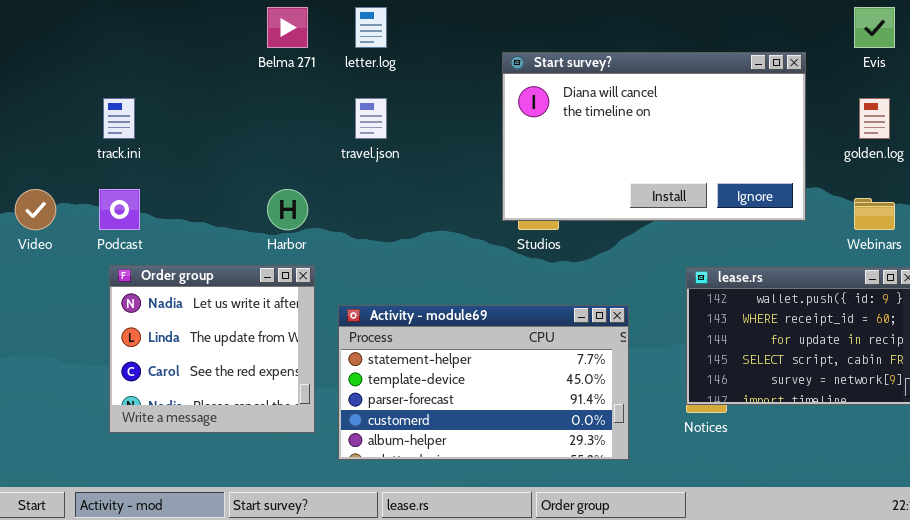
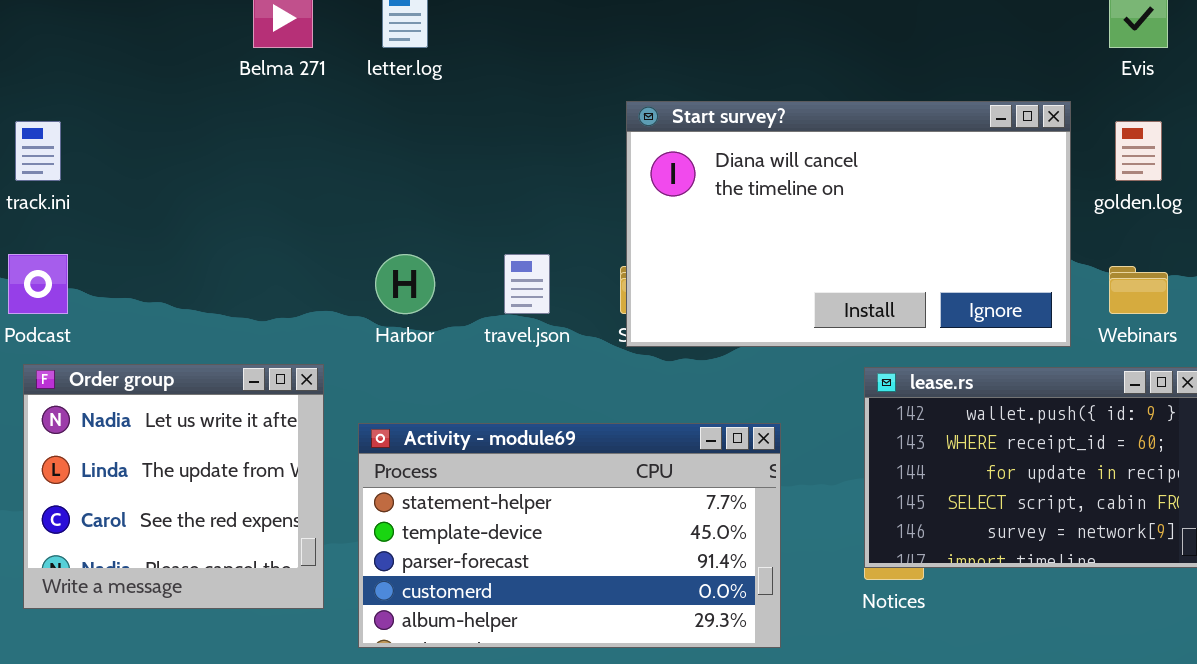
Start survey?: [502,52,806,221] -> [626,101,1071,347], moved
travel.json: [355,98,387,139] -> [504,254,550,314], moved
Harbor: [267,189,308,230] -> [375,254,435,314], moved

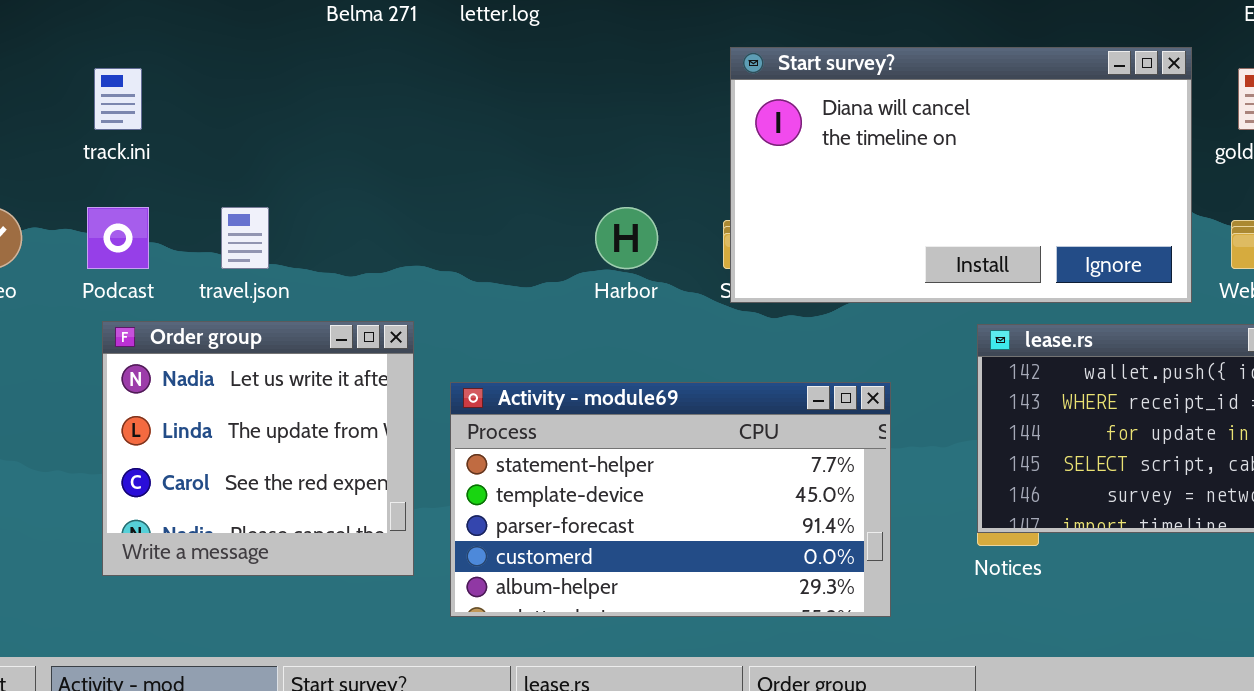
Harbor: [375,254,435,314] -> [595,207,658,269], moved
travel.json: [504,254,550,314] -> [221,207,269,269], moved

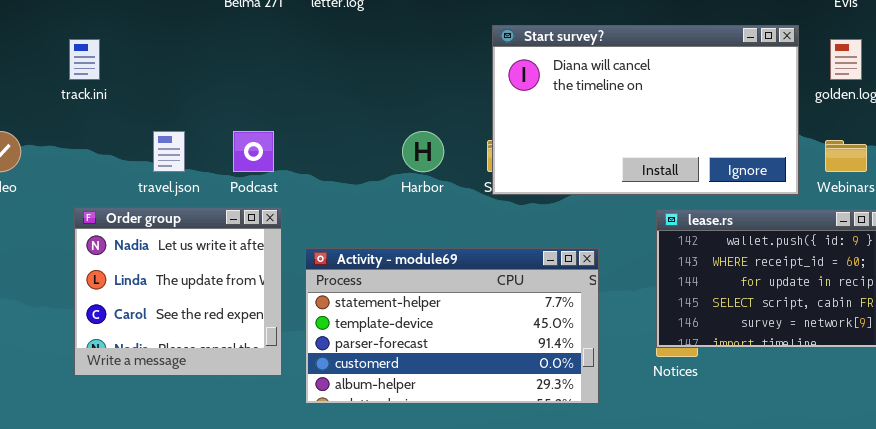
Podcast: [87,207,149,269] -> [233,131,274,172], moved

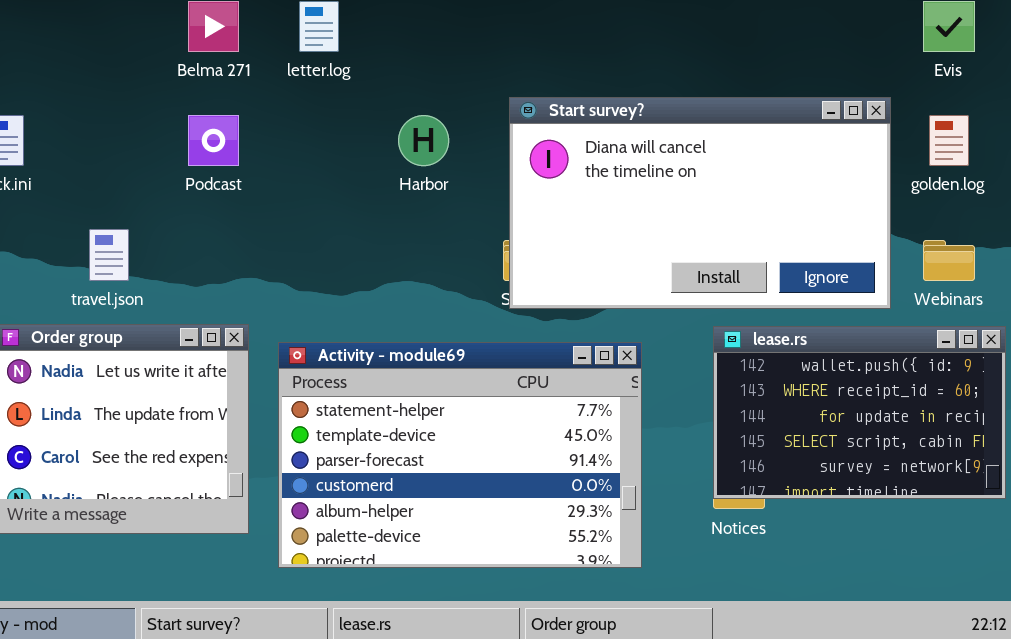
Podcast: [233,131,274,172] -> [188,115,239,166], moved
Harbor: [402,131,444,172] -> [398,115,449,166], moved
Activity - module69: [305,248,599,404] -> [278,342,642,568], resized

